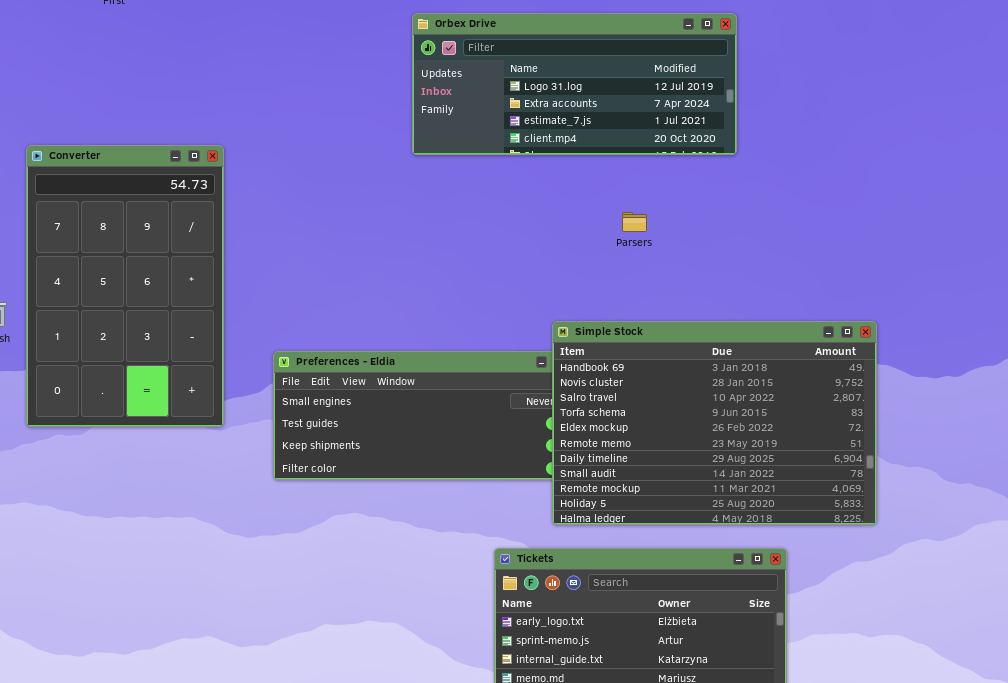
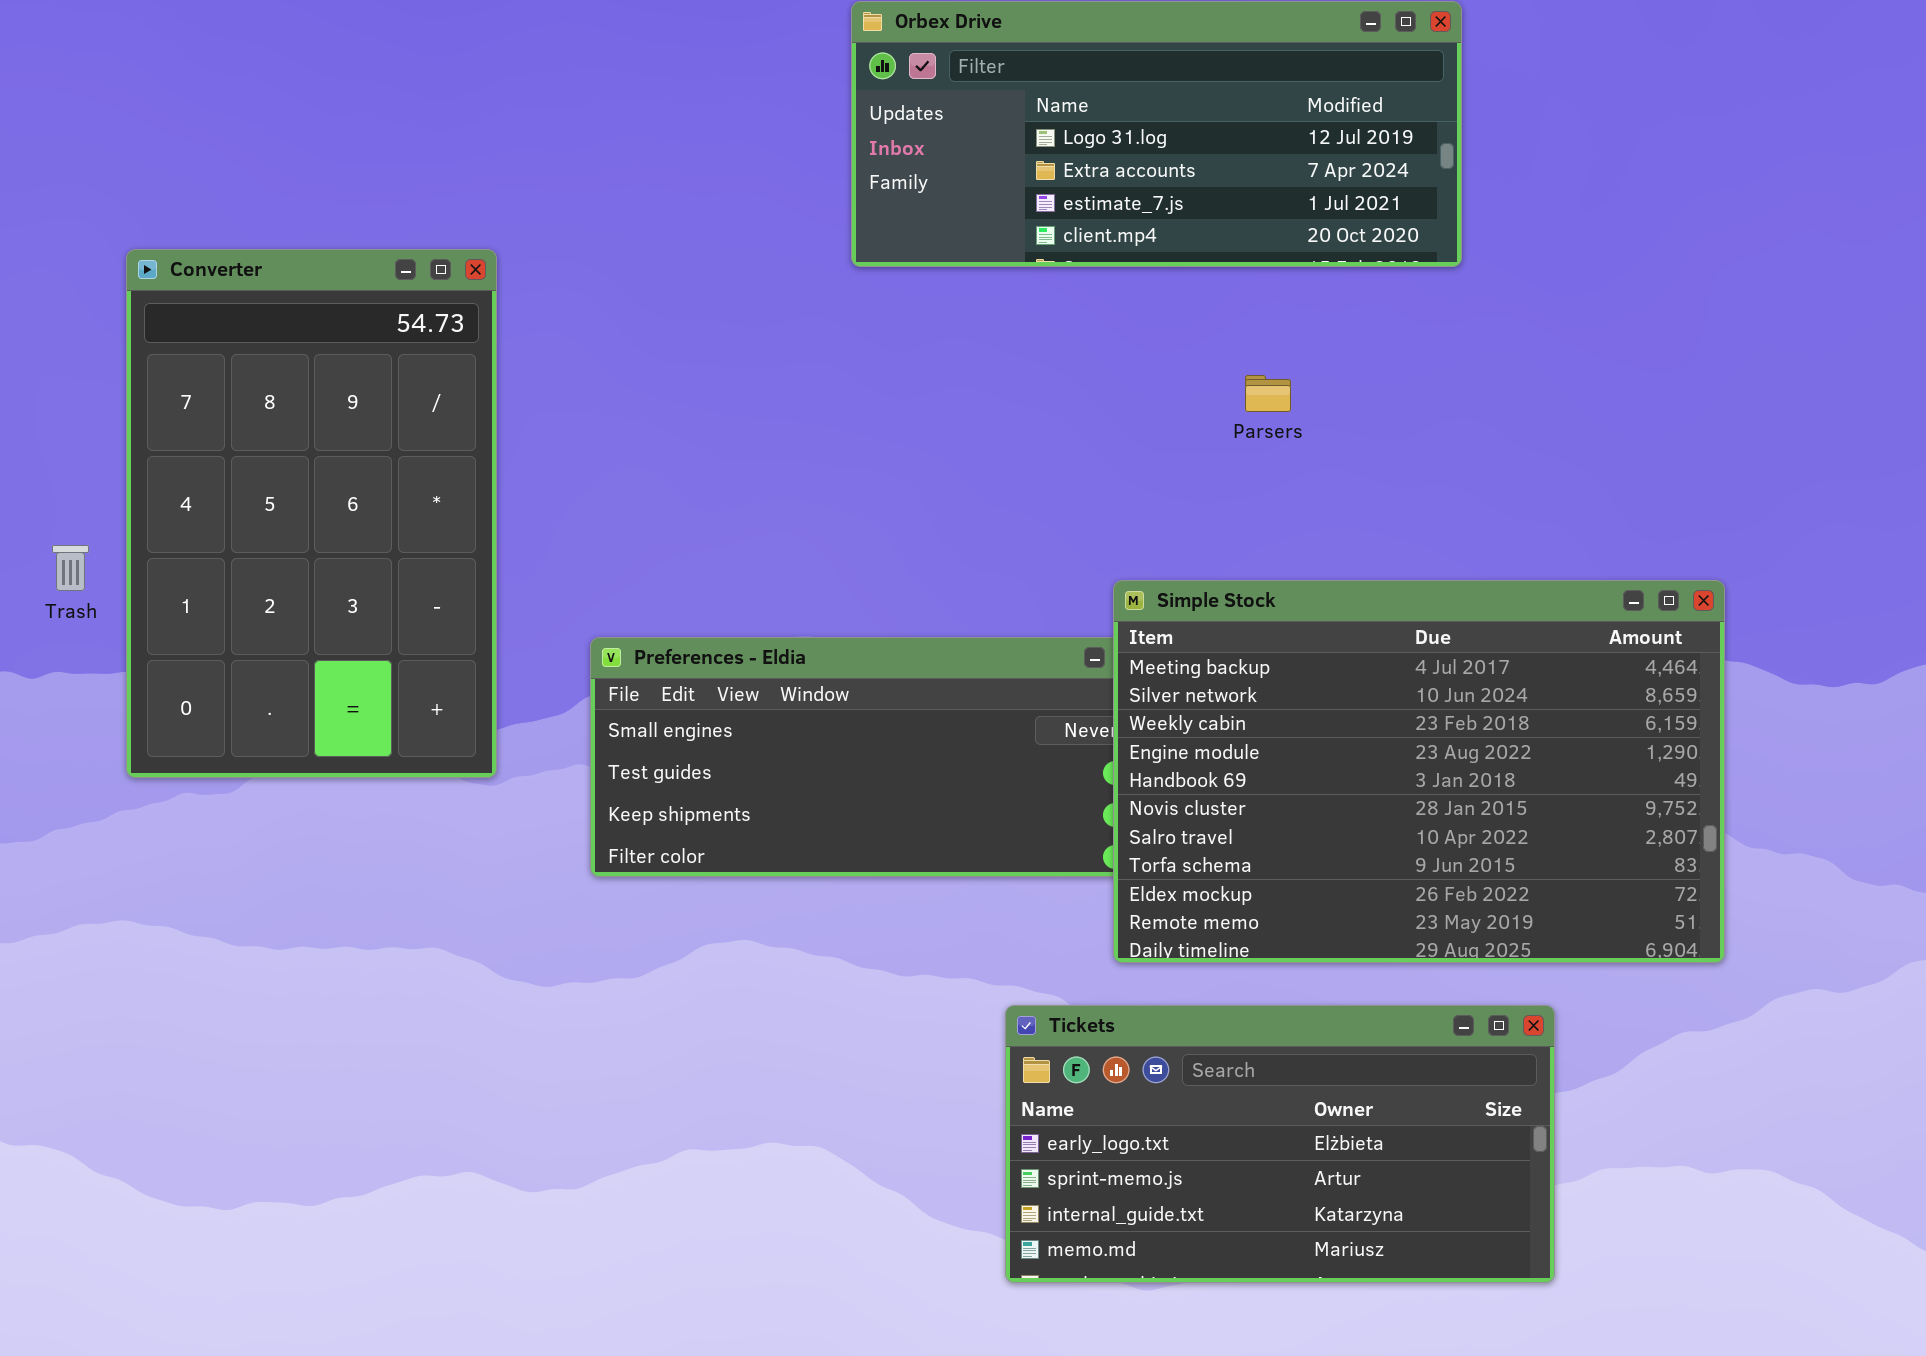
Simple Stock: [552,321,877,525] -> [1113,580,1725,963], scrolled up 4 rows

